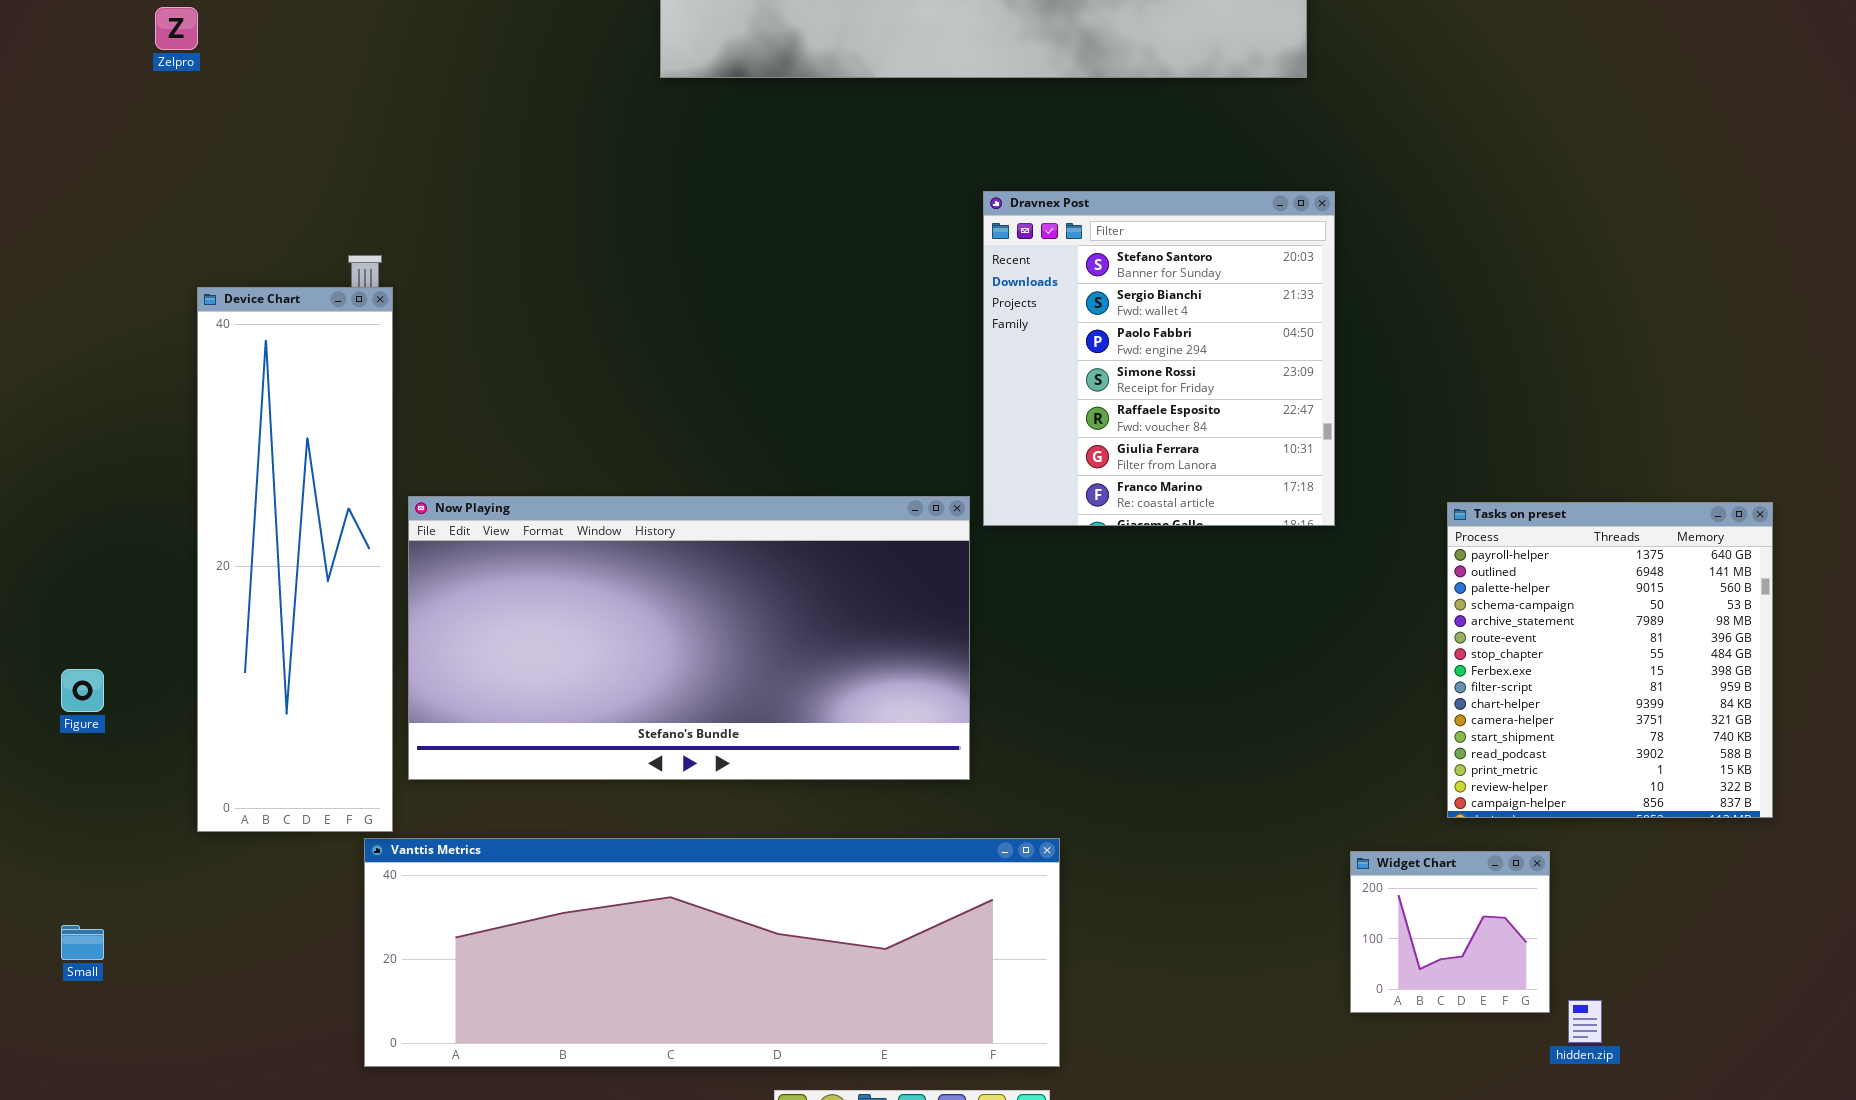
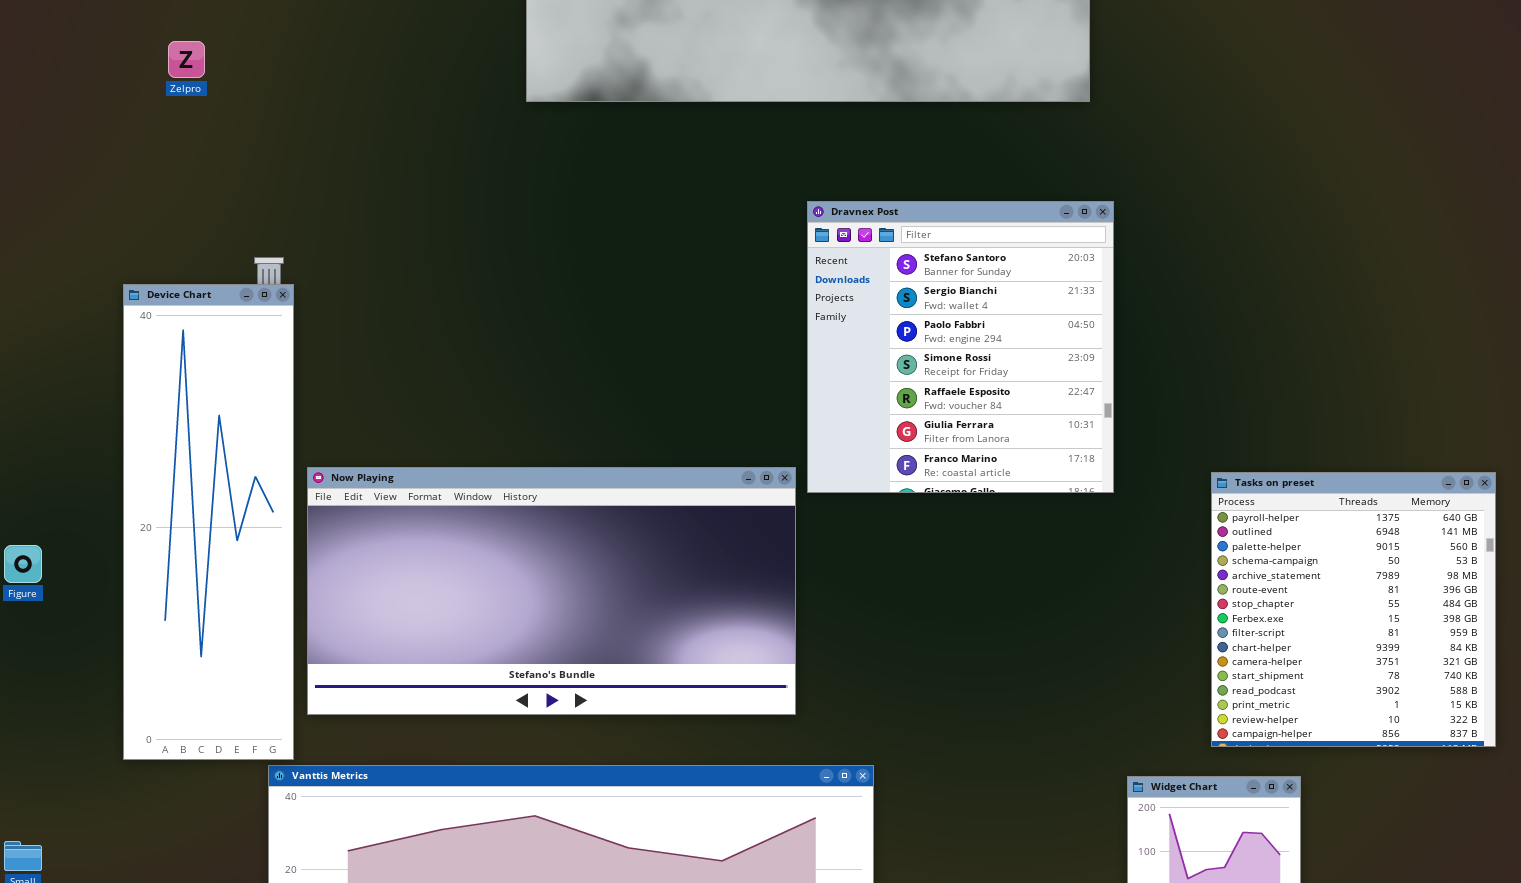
Zelpro: [155,7,198,50] -> [168,41,205,78], moved
Figure: [61,669,104,712] -> [4,545,42,583], moved

